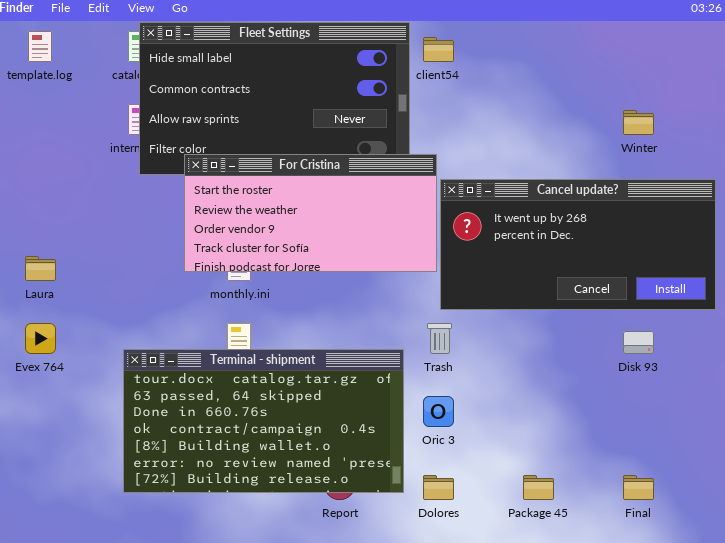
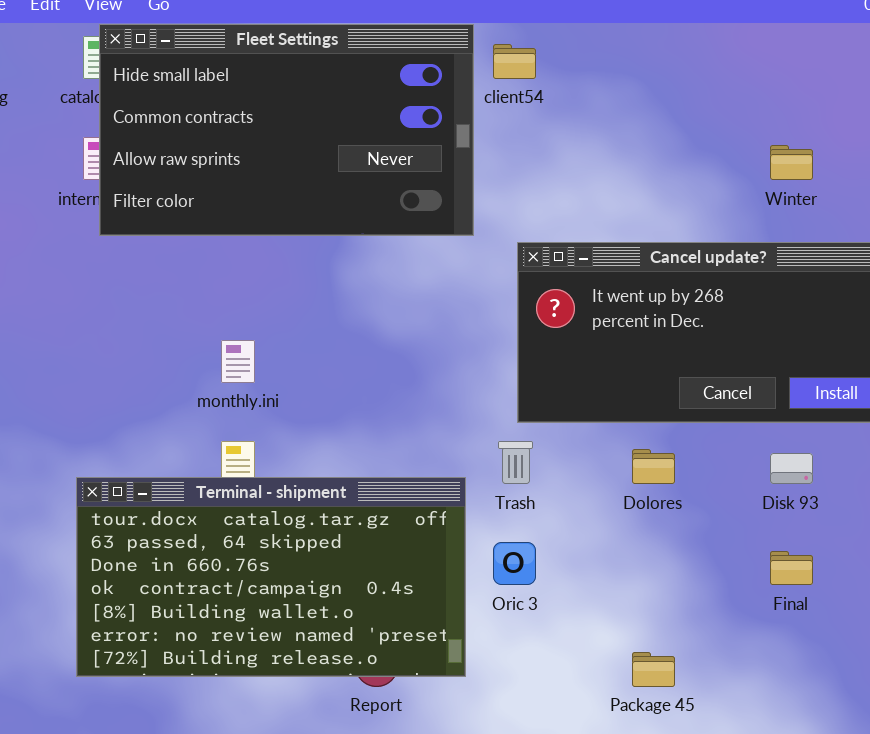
For Cristina: [184,154,437,272] -> none, closed
Dolores: [423,475,454,500] -> [632,449,675,484], moved
Final: [623,475,654,500] -> [770,551,813,585], moved

